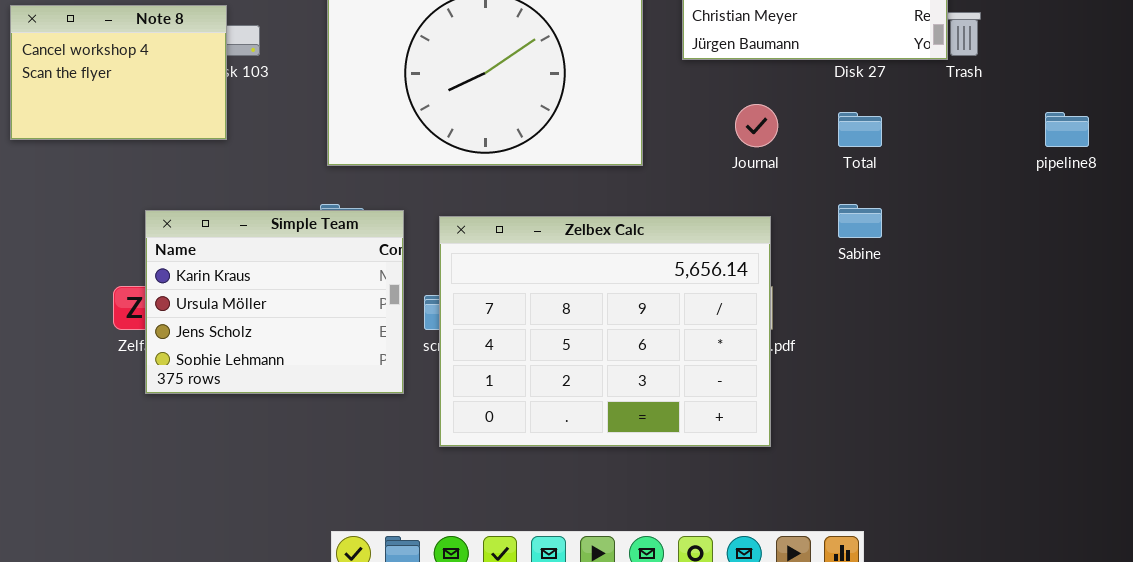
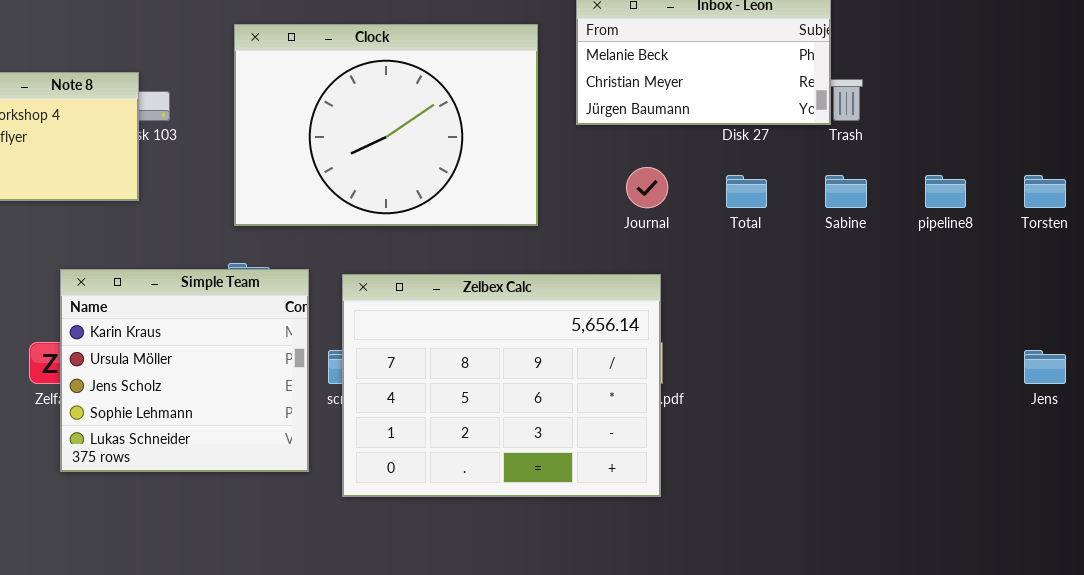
Sabine: [838,204,882,238] -> [825,175,867,208], moved
Simple Team: [145,210,404,394] -> [60,269,309,472], resized

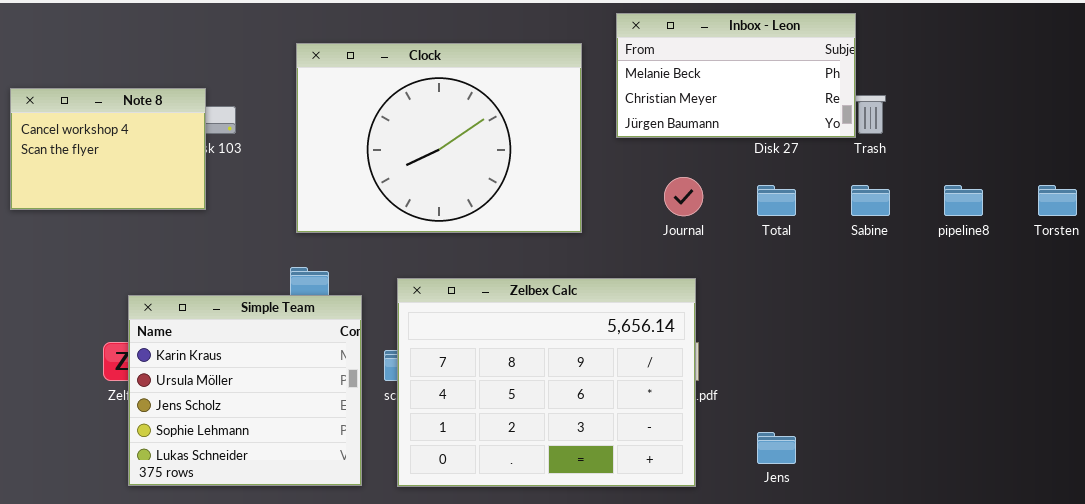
Simple Team: [60,269,309,472] -> [128,295,362,486], moved
Jens: [1024,350,1066,384] -> [757,432,796,464], moved

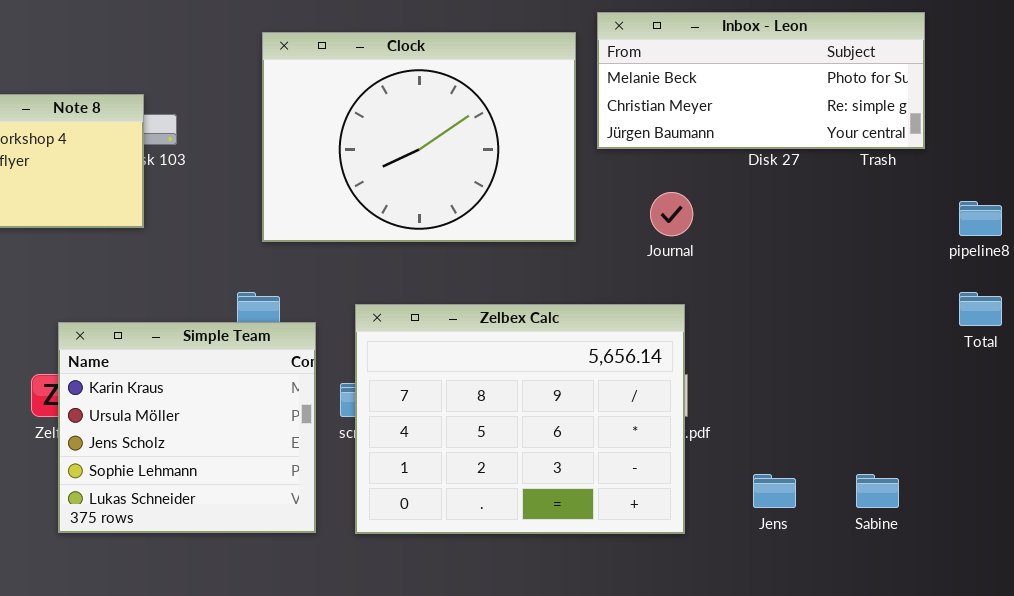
Inbox - Leon: [616,13,856,138] -> [597,12,925,149], resized
Clock: [296,43,582,233] -> [262,32,576,242], moved
Total: [757,185,796,216] -> [959,292,1002,326], moved
Sabine: [851,185,890,216] -> [856,474,899,508], moved

